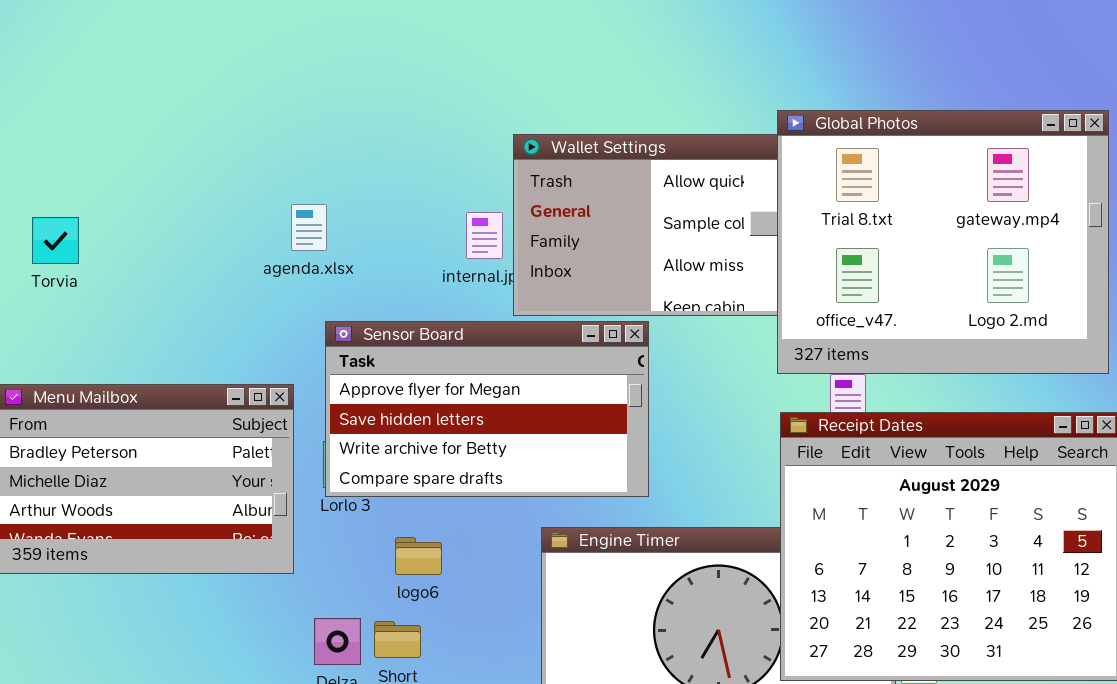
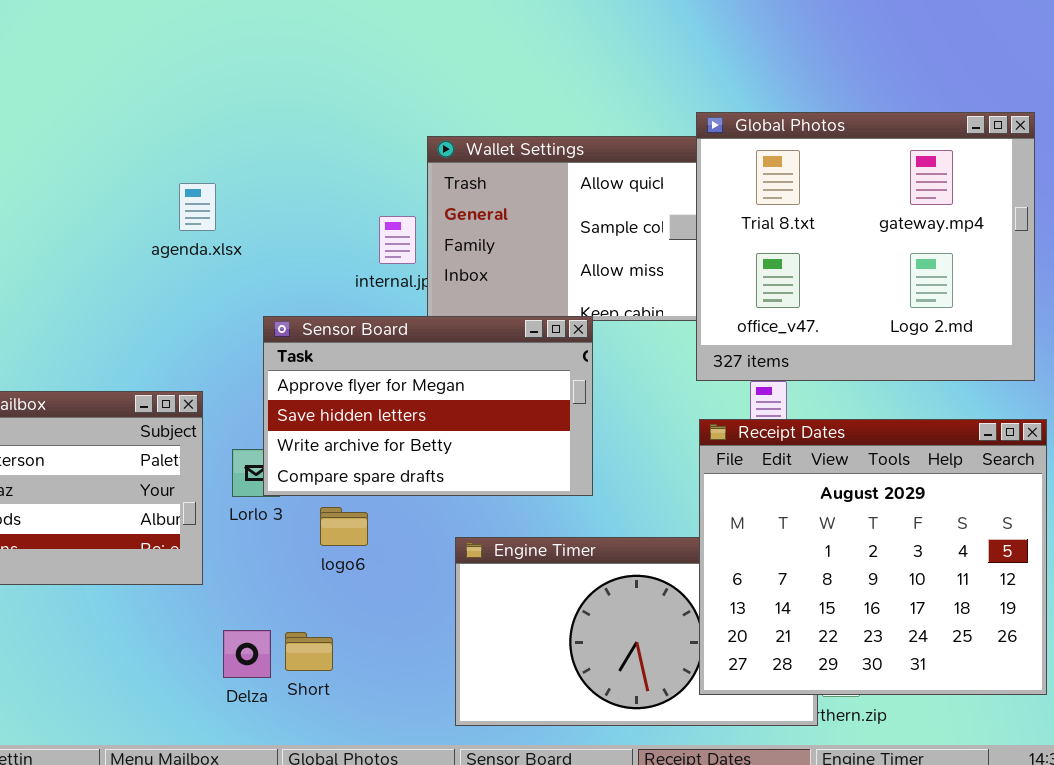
agenda.xlsx: [291,204,327,251] -> [179,183,216,231], moved
Sensor Board: [325,321,649,497] -> [263,316,593,496], moved
logo6: [395,537,442,575] -> [320,507,368,546], moved

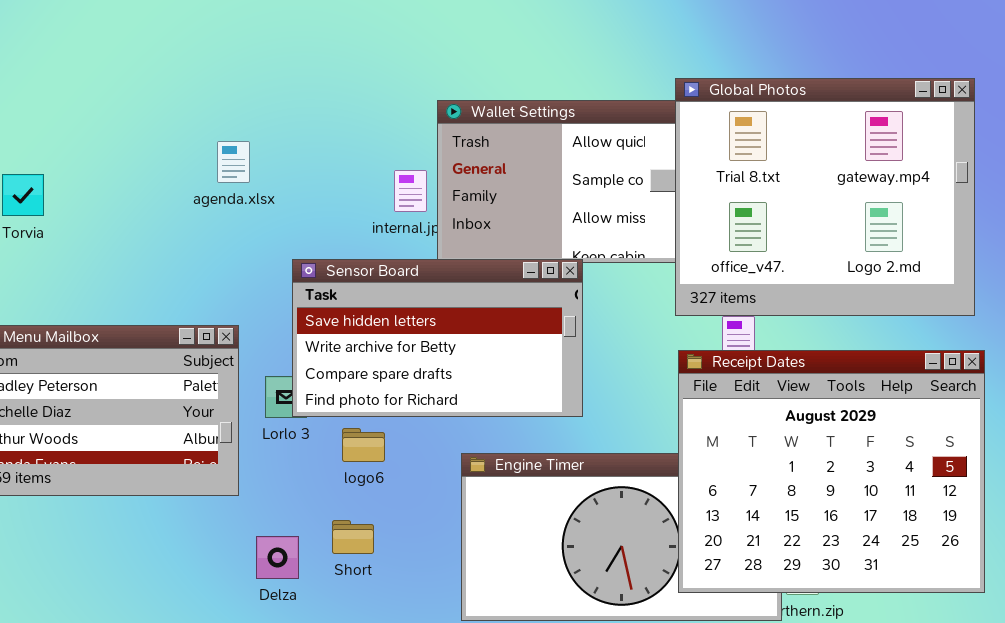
Sensor Board: [263,316,593,496] -> [292,259,583,417], scrolled down 1 row
Short: [285,632,333,671] -> [332,520,374,554], moved

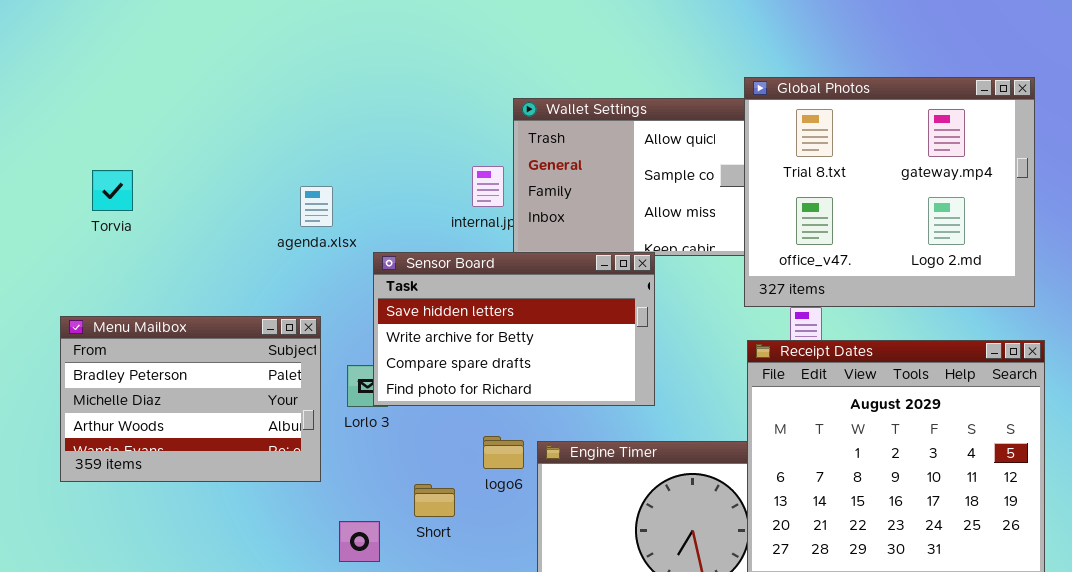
agenda.xlsx: [217,141,250,183] -> [300,186,333,227], moved
logo6: [342,428,385,462] -> [483,436,524,469], moved
Short: [332,520,374,554] -> [414,484,455,517], moved

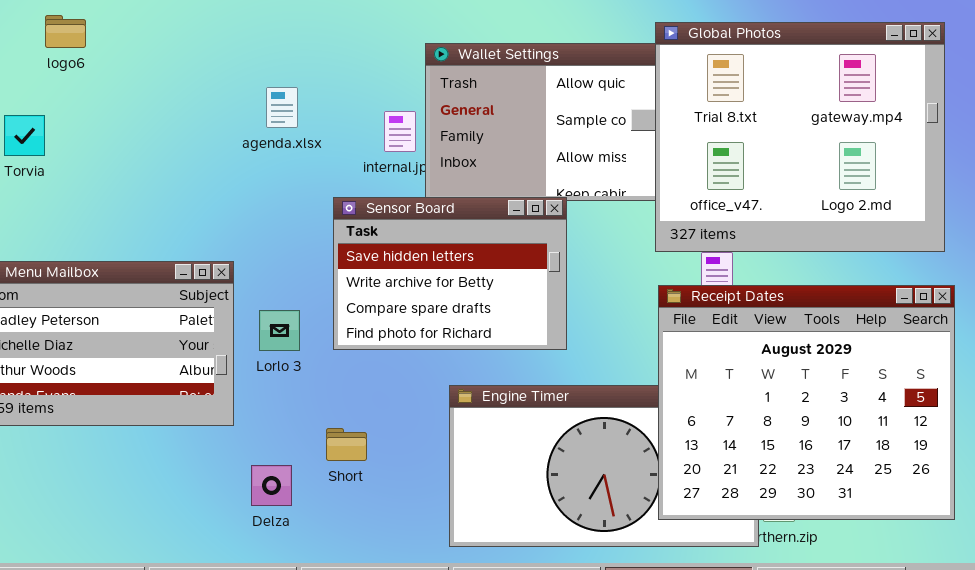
agenda.xlsx: [300,186,333,227] -> [266,87,298,128], moved
Sensor Board: [373,252,655,406] -> [333,197,567,350], resized
logo6: [483,436,524,469] -> [45,15,86,48], moved

